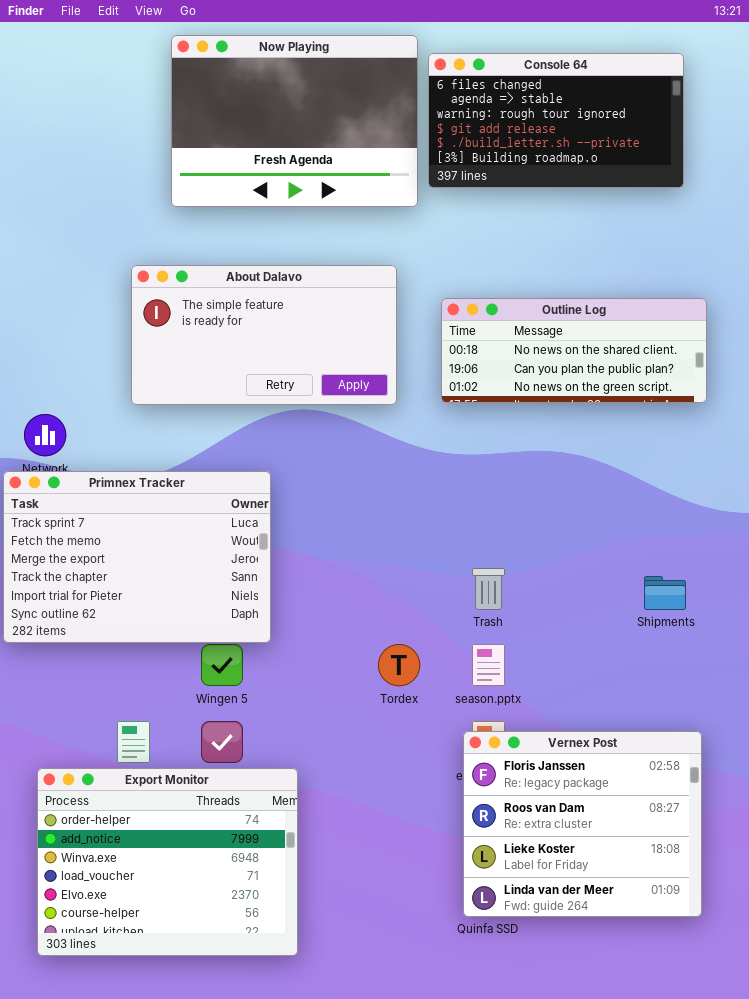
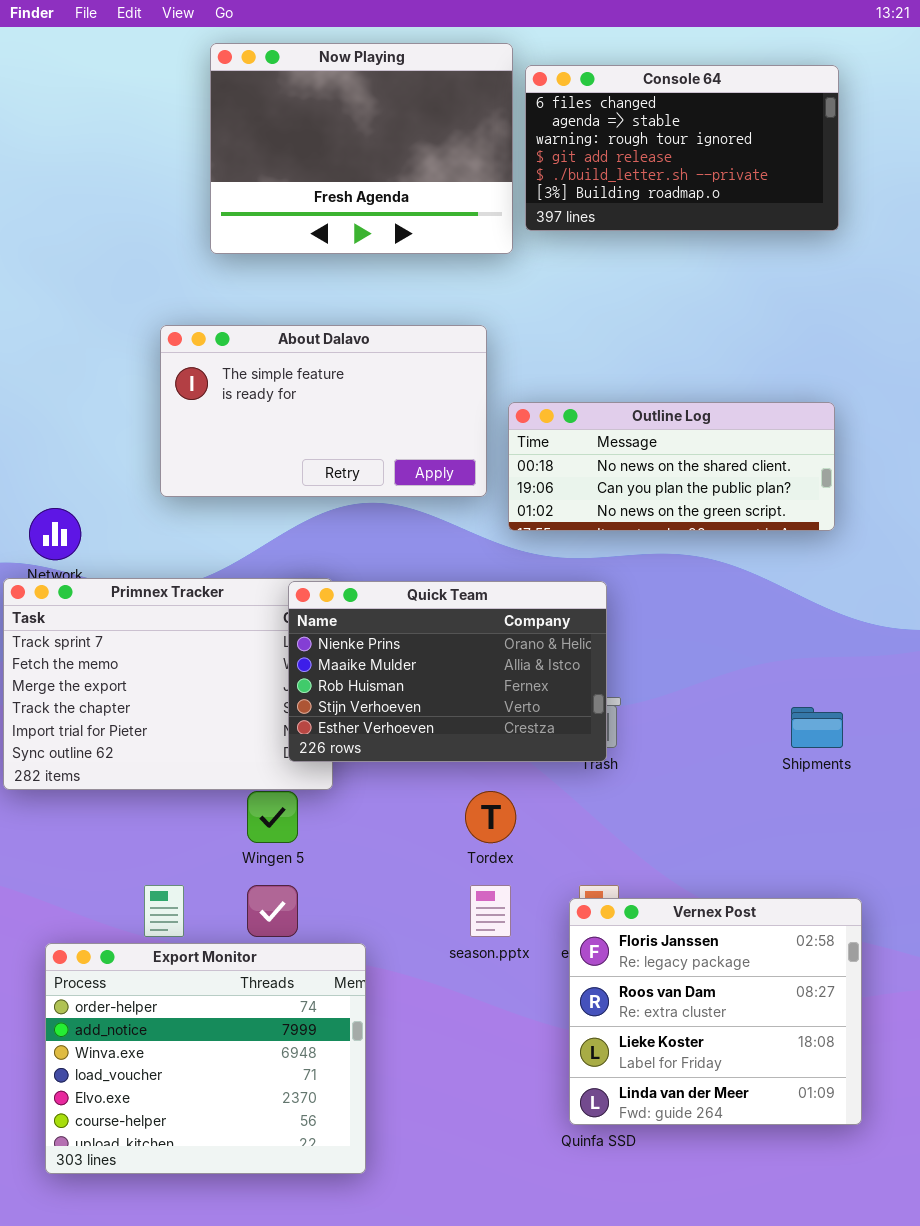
Outline Log: [441,298,707,403] -> [508,402,835,531], moved
Quick Team: none -> [288,581,607,762], opened
season.pptx: [472,644,505,686] -> [470,885,511,937], moved

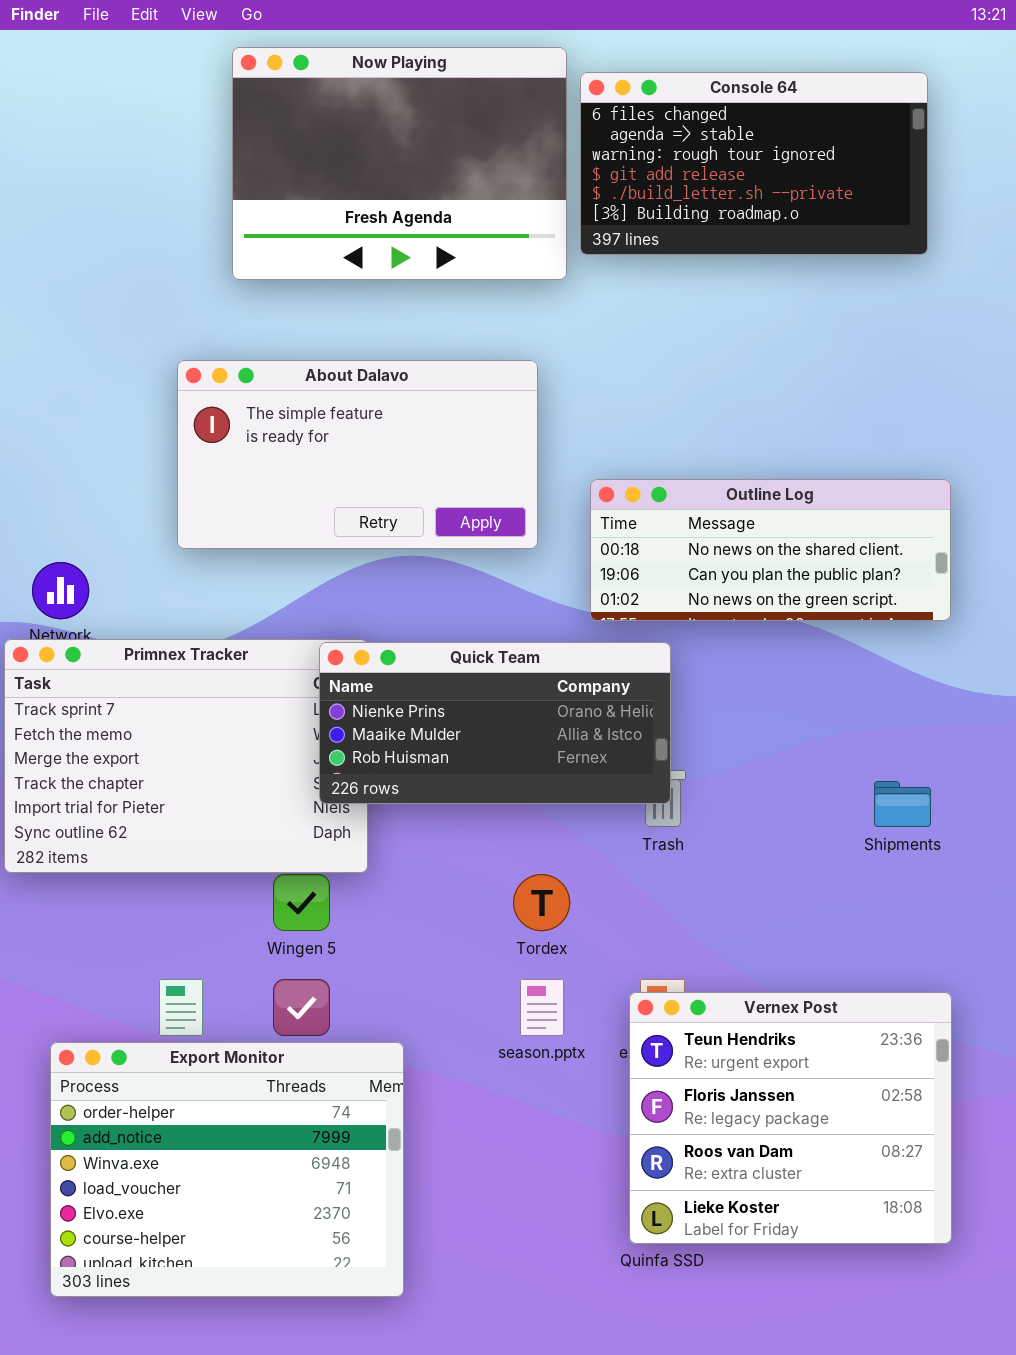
Outline Log: [508,402,835,531] -> [590,479,951,621], moved
Quick Team: [288,581,607,762] -> [319,642,671,804], resized
Vernex Post: [569,898,862,1125] -> [629,992,952,1244], scrolled up 1 row

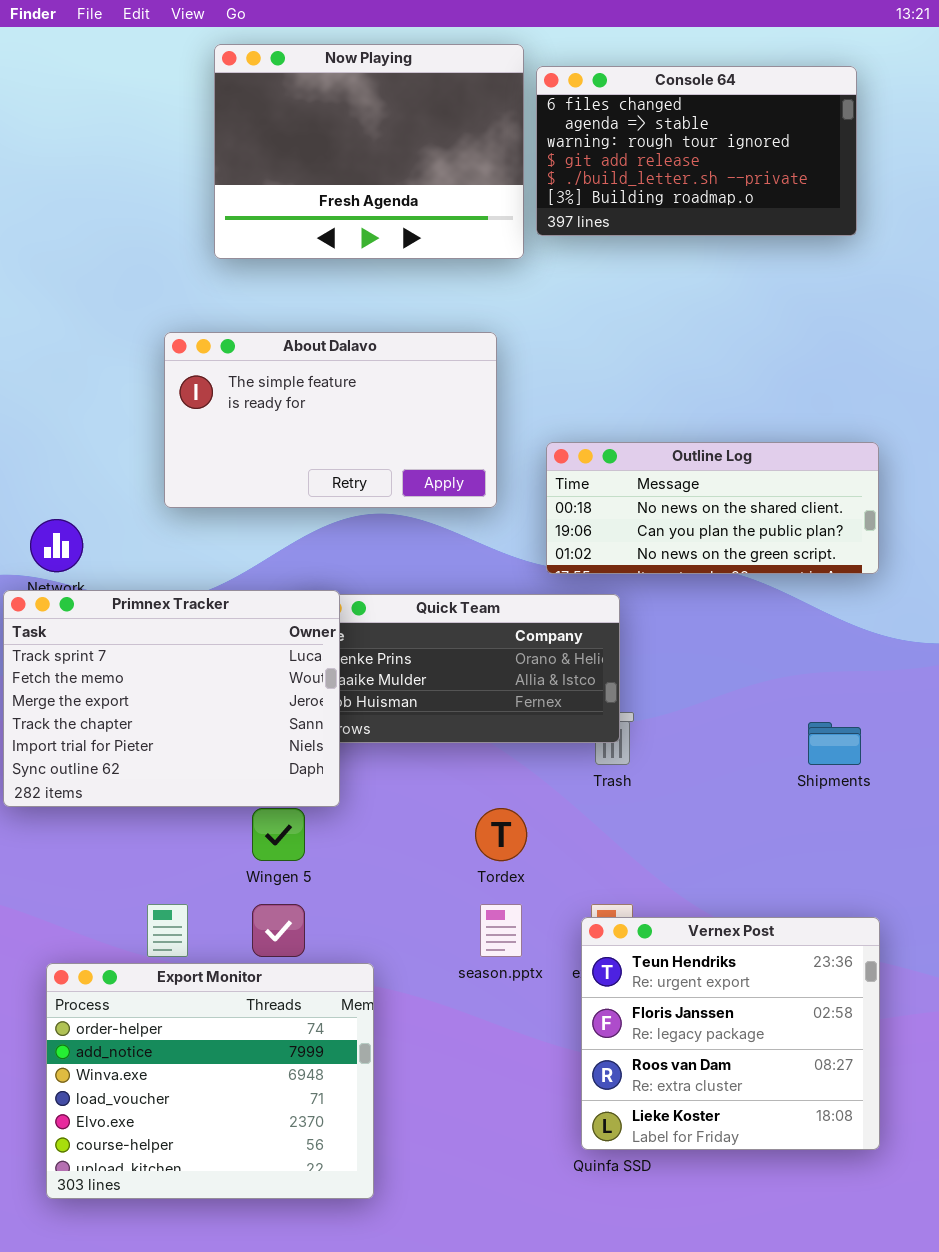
Primnex Tracker: [4,639,368,873] -> [3,590,340,807], raised

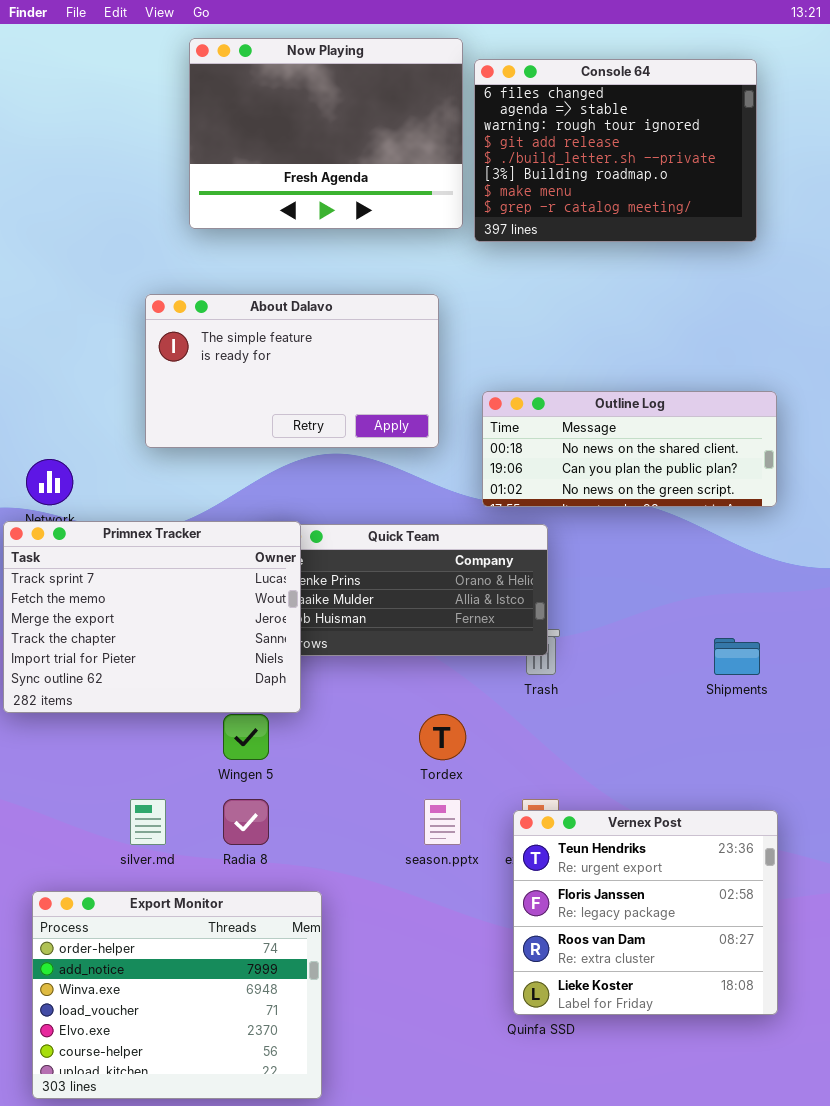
Console 64: [536,66,857,236] -> [474,59,757,242], resized
Export Monitor: [46,963,374,1199] -> [32,891,322,1099], moved

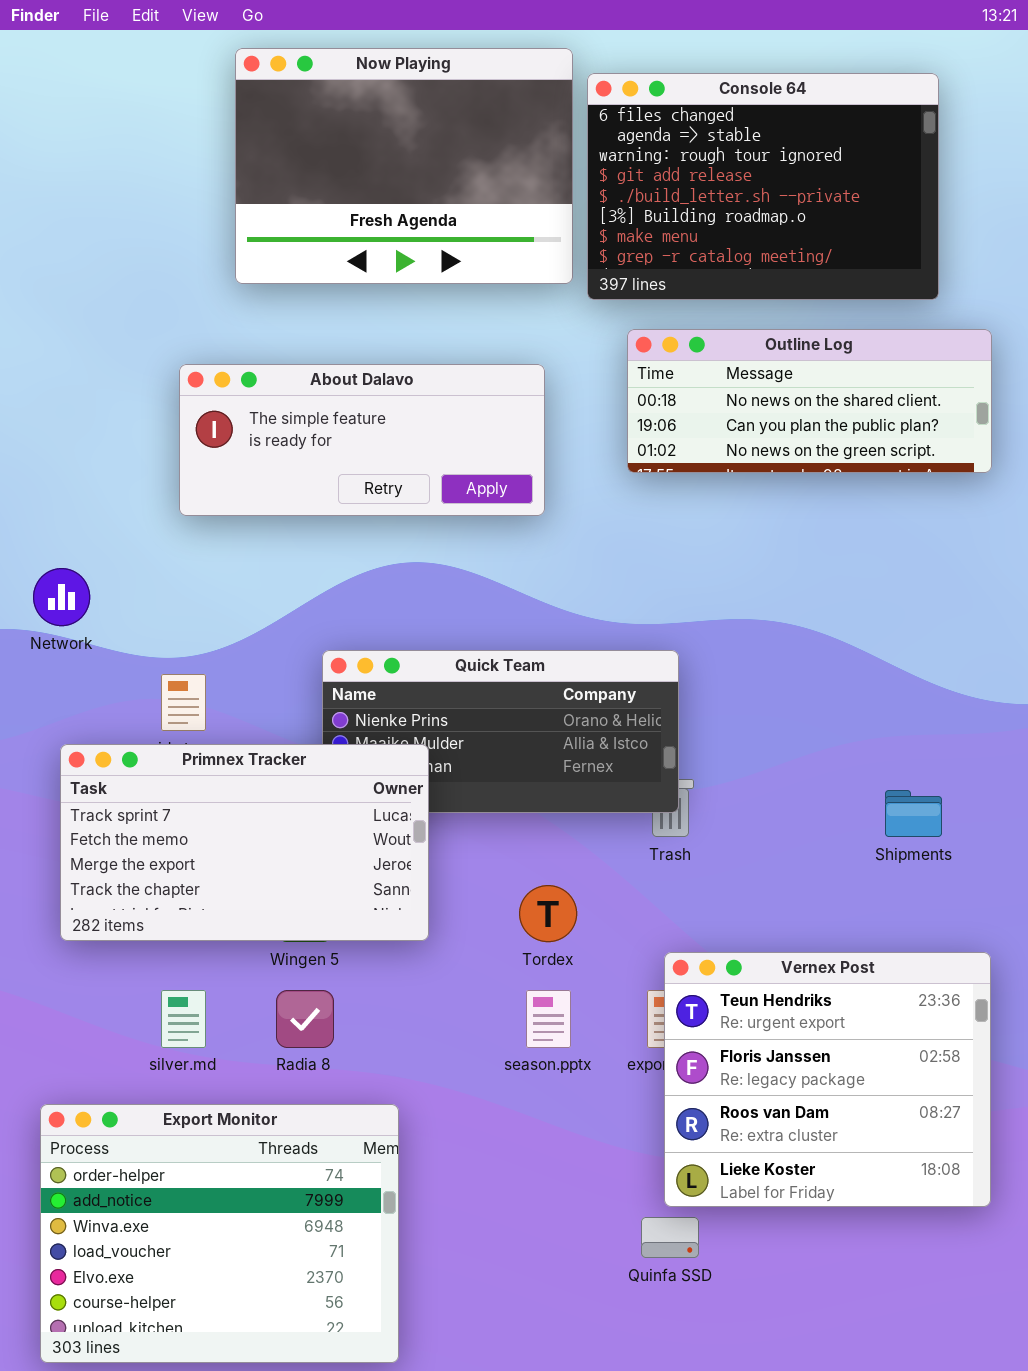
About Dalavo: [145,294,439,448] -> [179,364,545,516], resized
Outline Log: [482,391,777,507] -> [627,329,992,473], moved
Primnex Tracker: [3,521,301,713] -> [60,744,429,941], moved, resized
Vernex Post: [513,810,778,1015] -> [664,952,991,1207], moved

